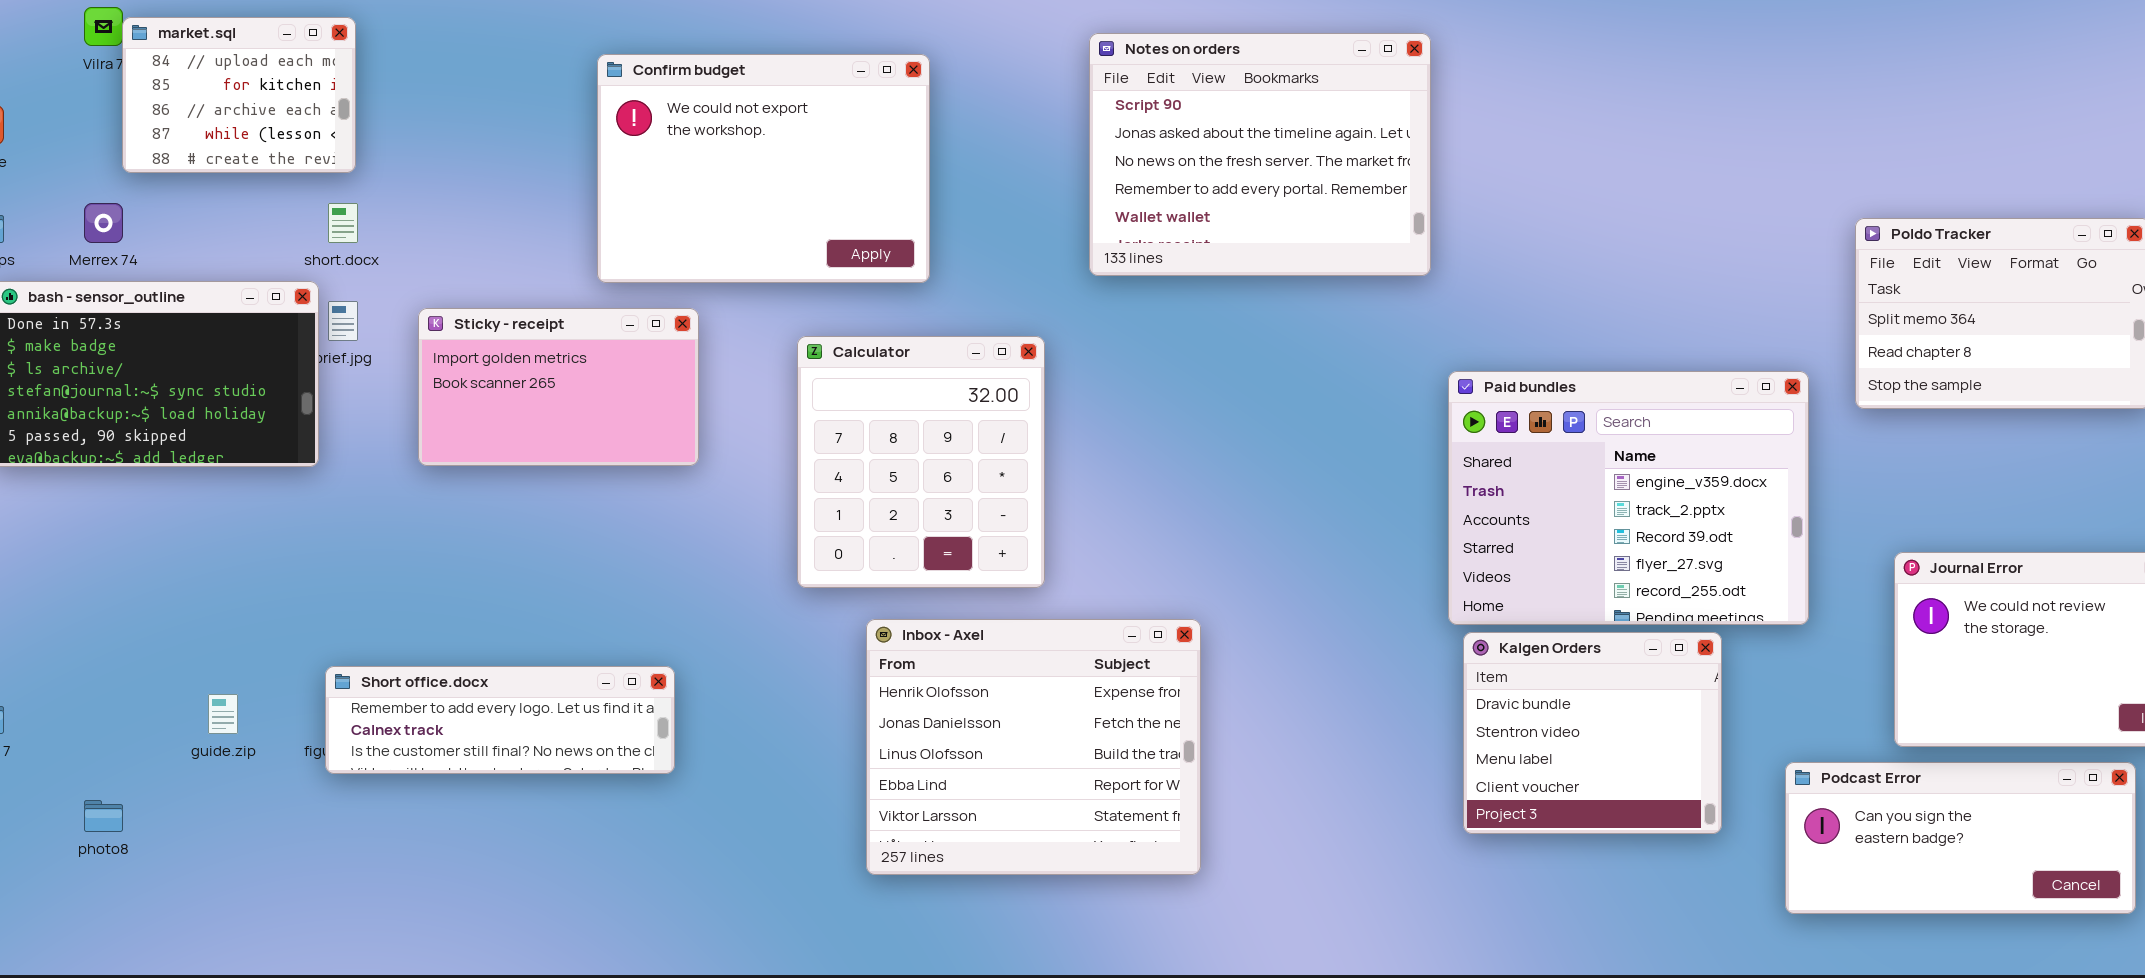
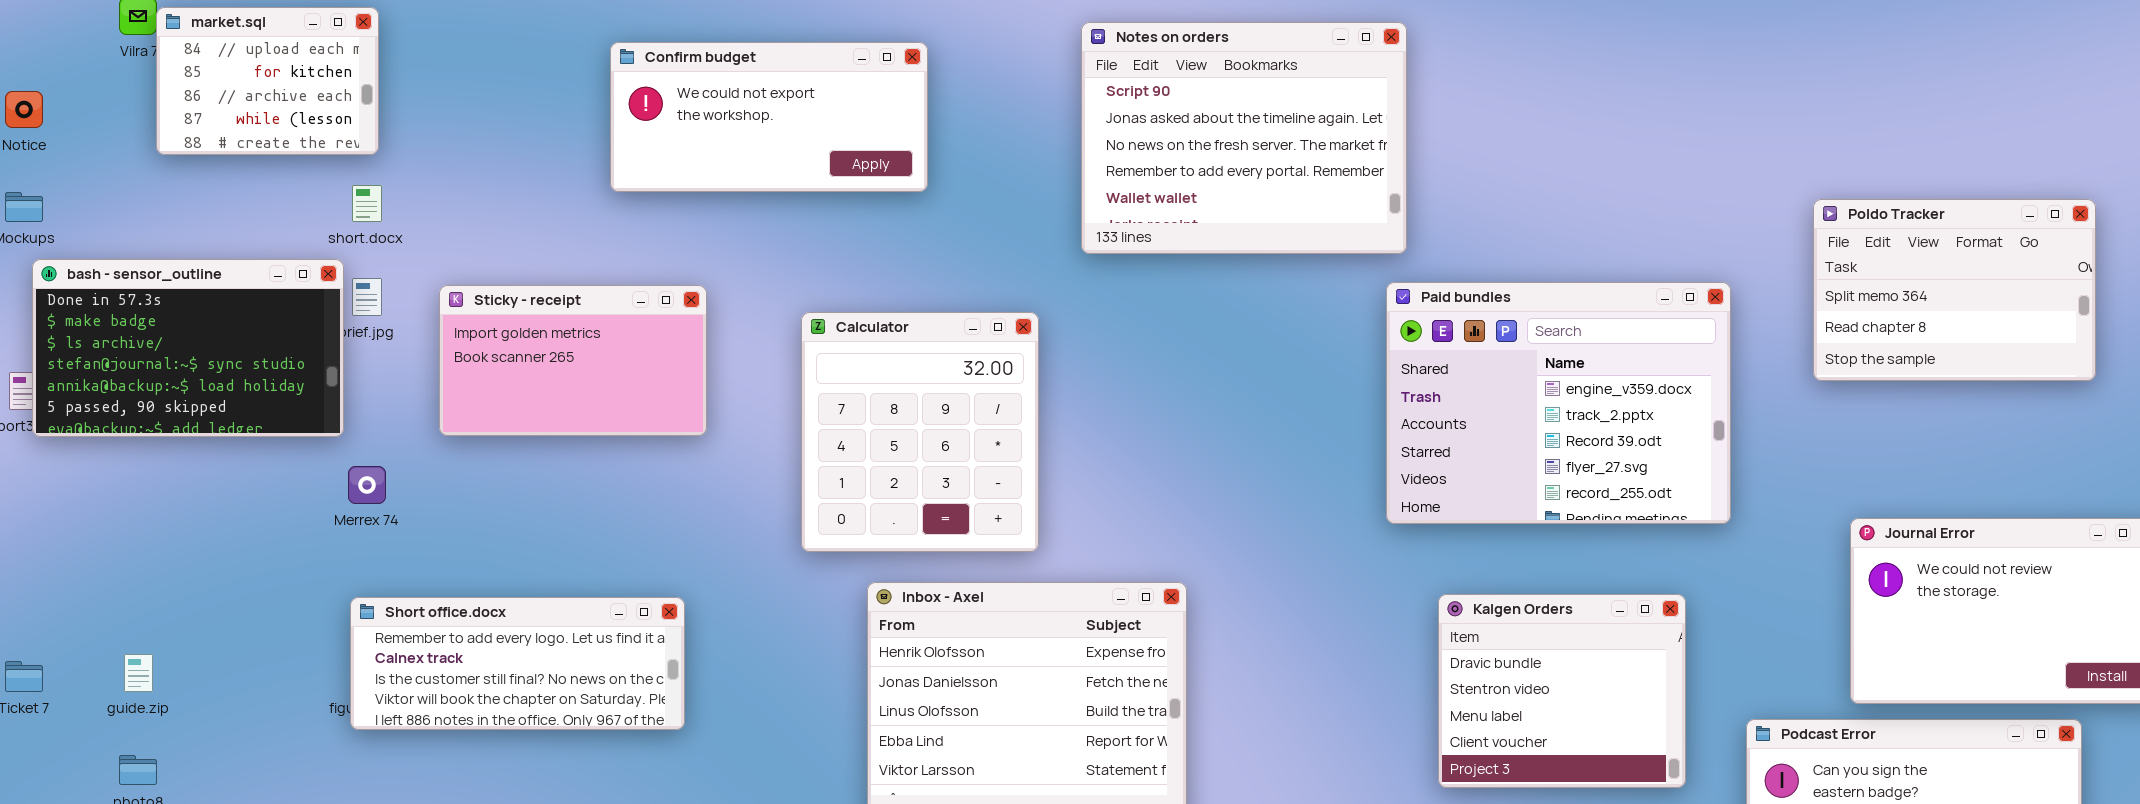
Confirm budget: [597,54,930,283] -> [610,42,928,192], resized
Merrex 74: [84,203,123,243] -> [348,466,386,504], moved
Paid bundles: [1448,371,1809,625] -> [1386,282,1731,524], moved
Short office.docx: [325,666,675,774] -> [350,597,685,730], resized
guide.zip: [208,694,238,734] -> [124,654,153,692], moved

